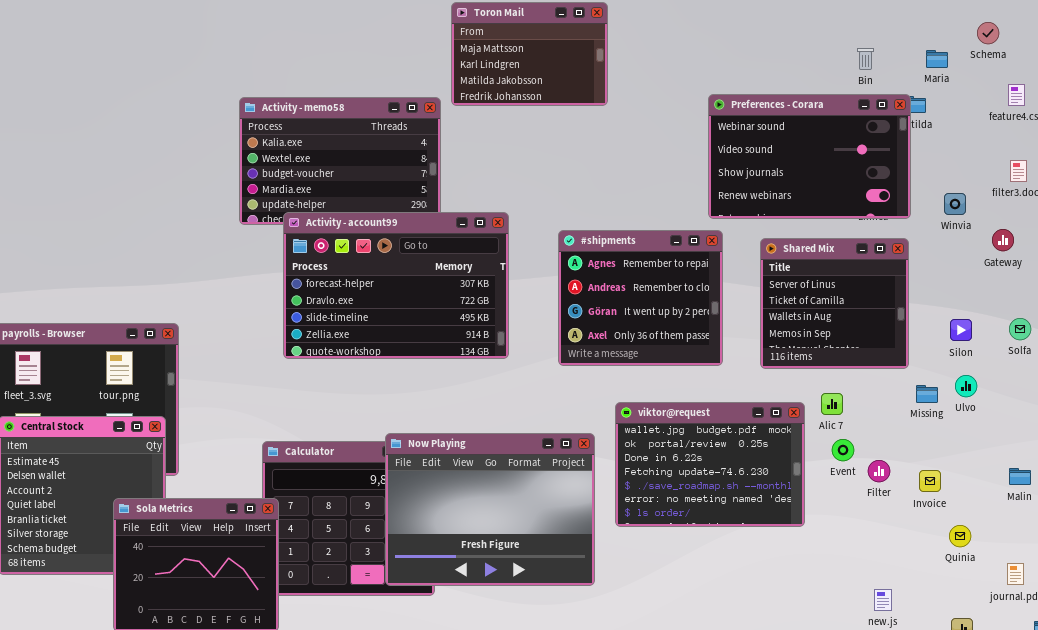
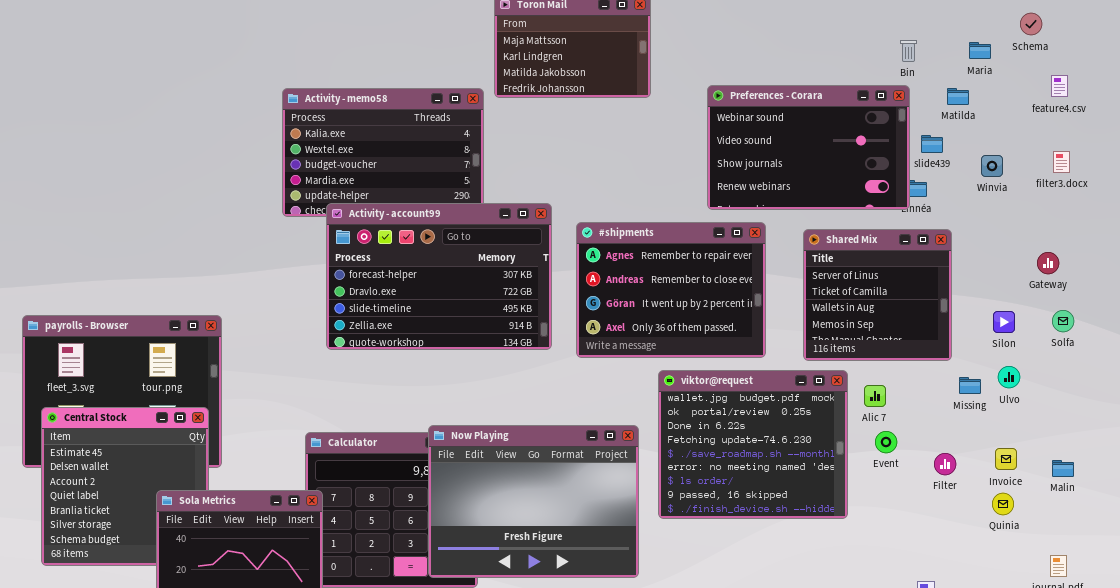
Preferences - Corara: [708,94,911,219] -> [707,85,910,210], moved
Winvia: [944,193,966,215] -> [981,155,1003,177], moved
Gateway: [992,229,1014,251] -> [1037,252,1059,274], moved
#shipments: [558,230,723,366] -> [576,222,766,358], resized
viktor@request: [615,402,805,527] -> [658,370,848,519], resized
Filter: [868,460,890,482] -> [934,453,956,475], moved
Invoice: [919,470,941,492] -> [995,448,1017,470], moved
Quinia: [949,525,971,547] -> [992,493,1014,515], moved

